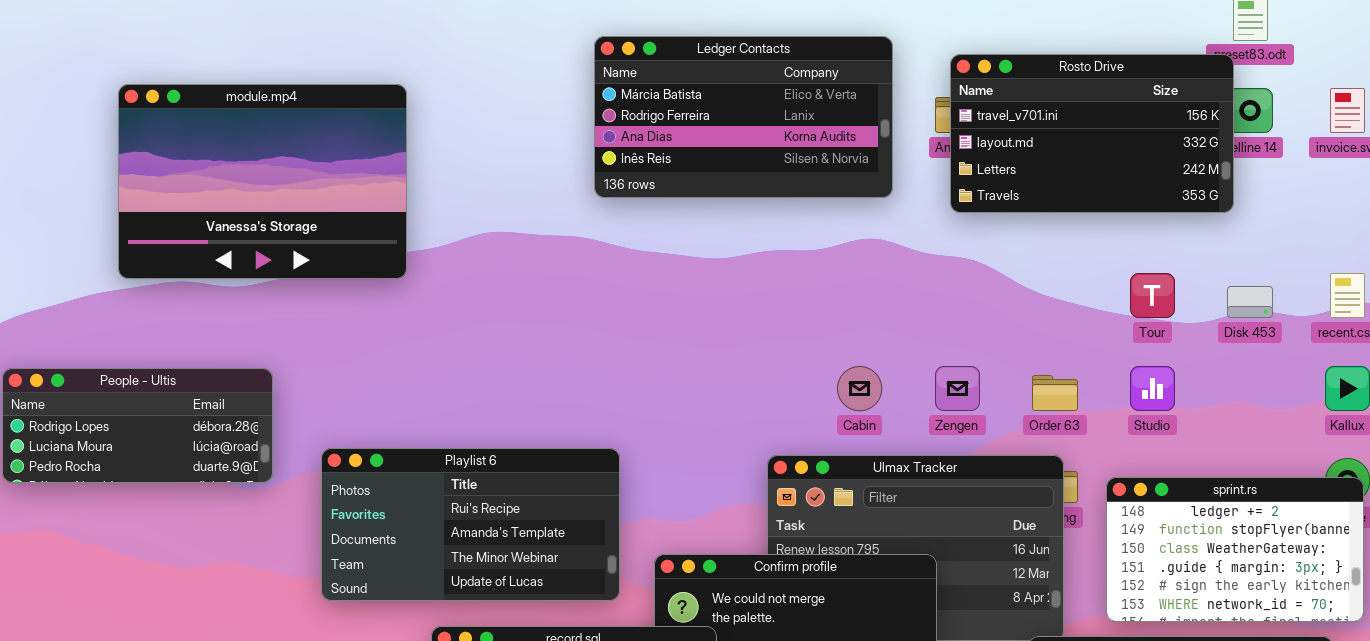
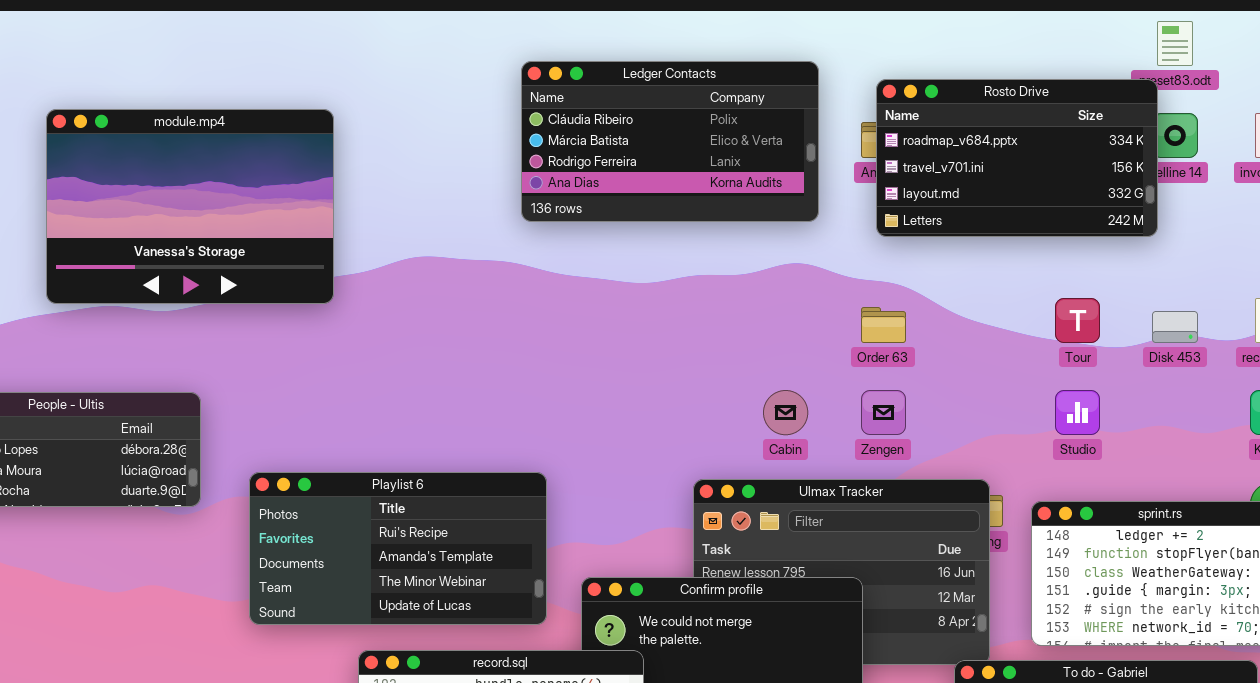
Ledger Contacts: [594,36,893,198] -> [521,61,819,222], scrolled up 1 row
Rosto Drive: [950,54,1234,213] -> [876,79,1158,237], scrolled up 1 row
Order 63: [1032,375,1078,411] -> [861,307,906,343], moved

